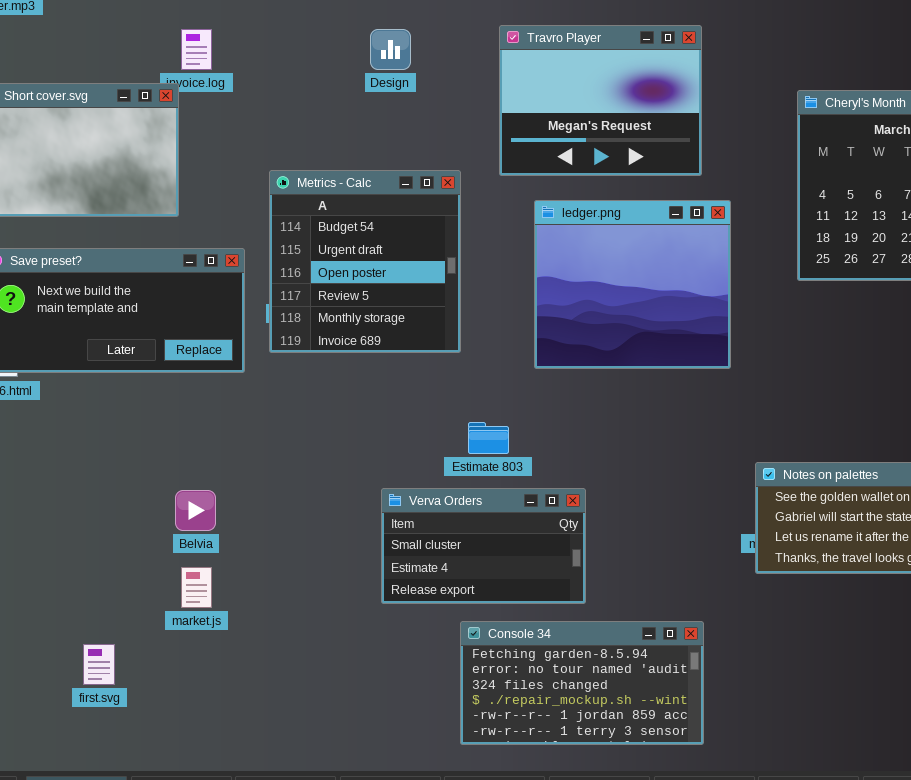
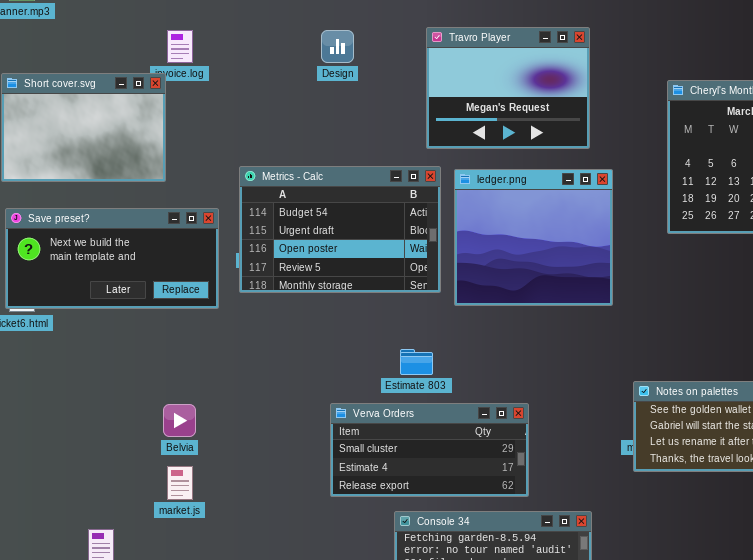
Metrics - Calc: [269,170,461,353] -> [239,166,441,293], resized
Verva Orders: [381,488,586,604] -> [330,403,529,497], resized

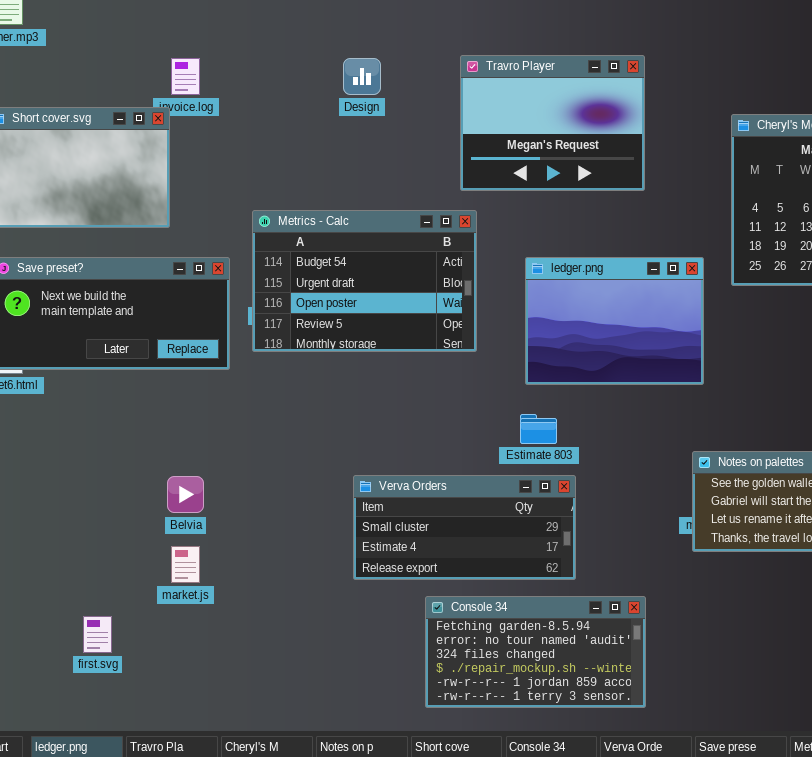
ledger.png: [454,169,613,306] -> [525,257,704,385], moved, resized
Estimate 803: [400,349,433,375] -> [520,414,557,444], moved

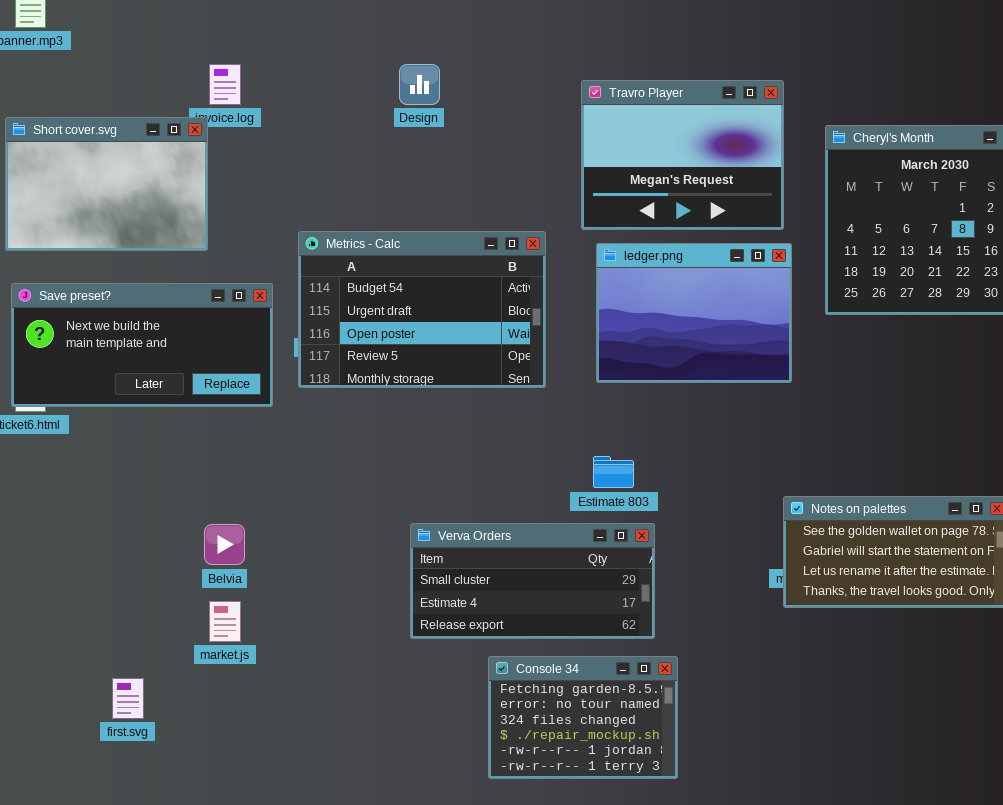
Travro Player: [460,55,645,191] -> [581,80,784,230], moved
ledger.png: [525,257,704,385] -> [596,243,792,383], moved
Console 34: [425,596,646,708] -> [488,656,678,779], resized

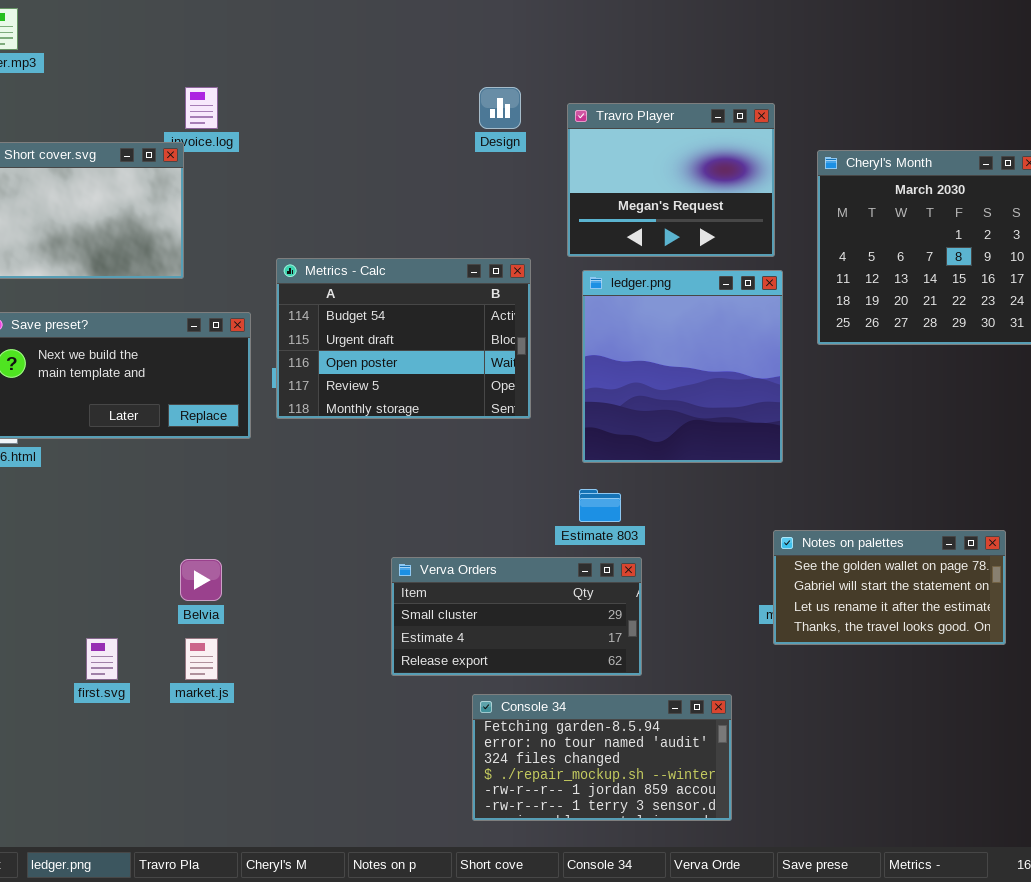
Design: [399,64,440,105] -> [479,87,521,129], moved
ledger.png: [596,243,792,383] -> [582,270,783,463], resized
Console 34: [488,656,678,779] -> [472,694,732,821], resized
first.svg: [112,678,144,719] -> [86,638,118,680], moved

